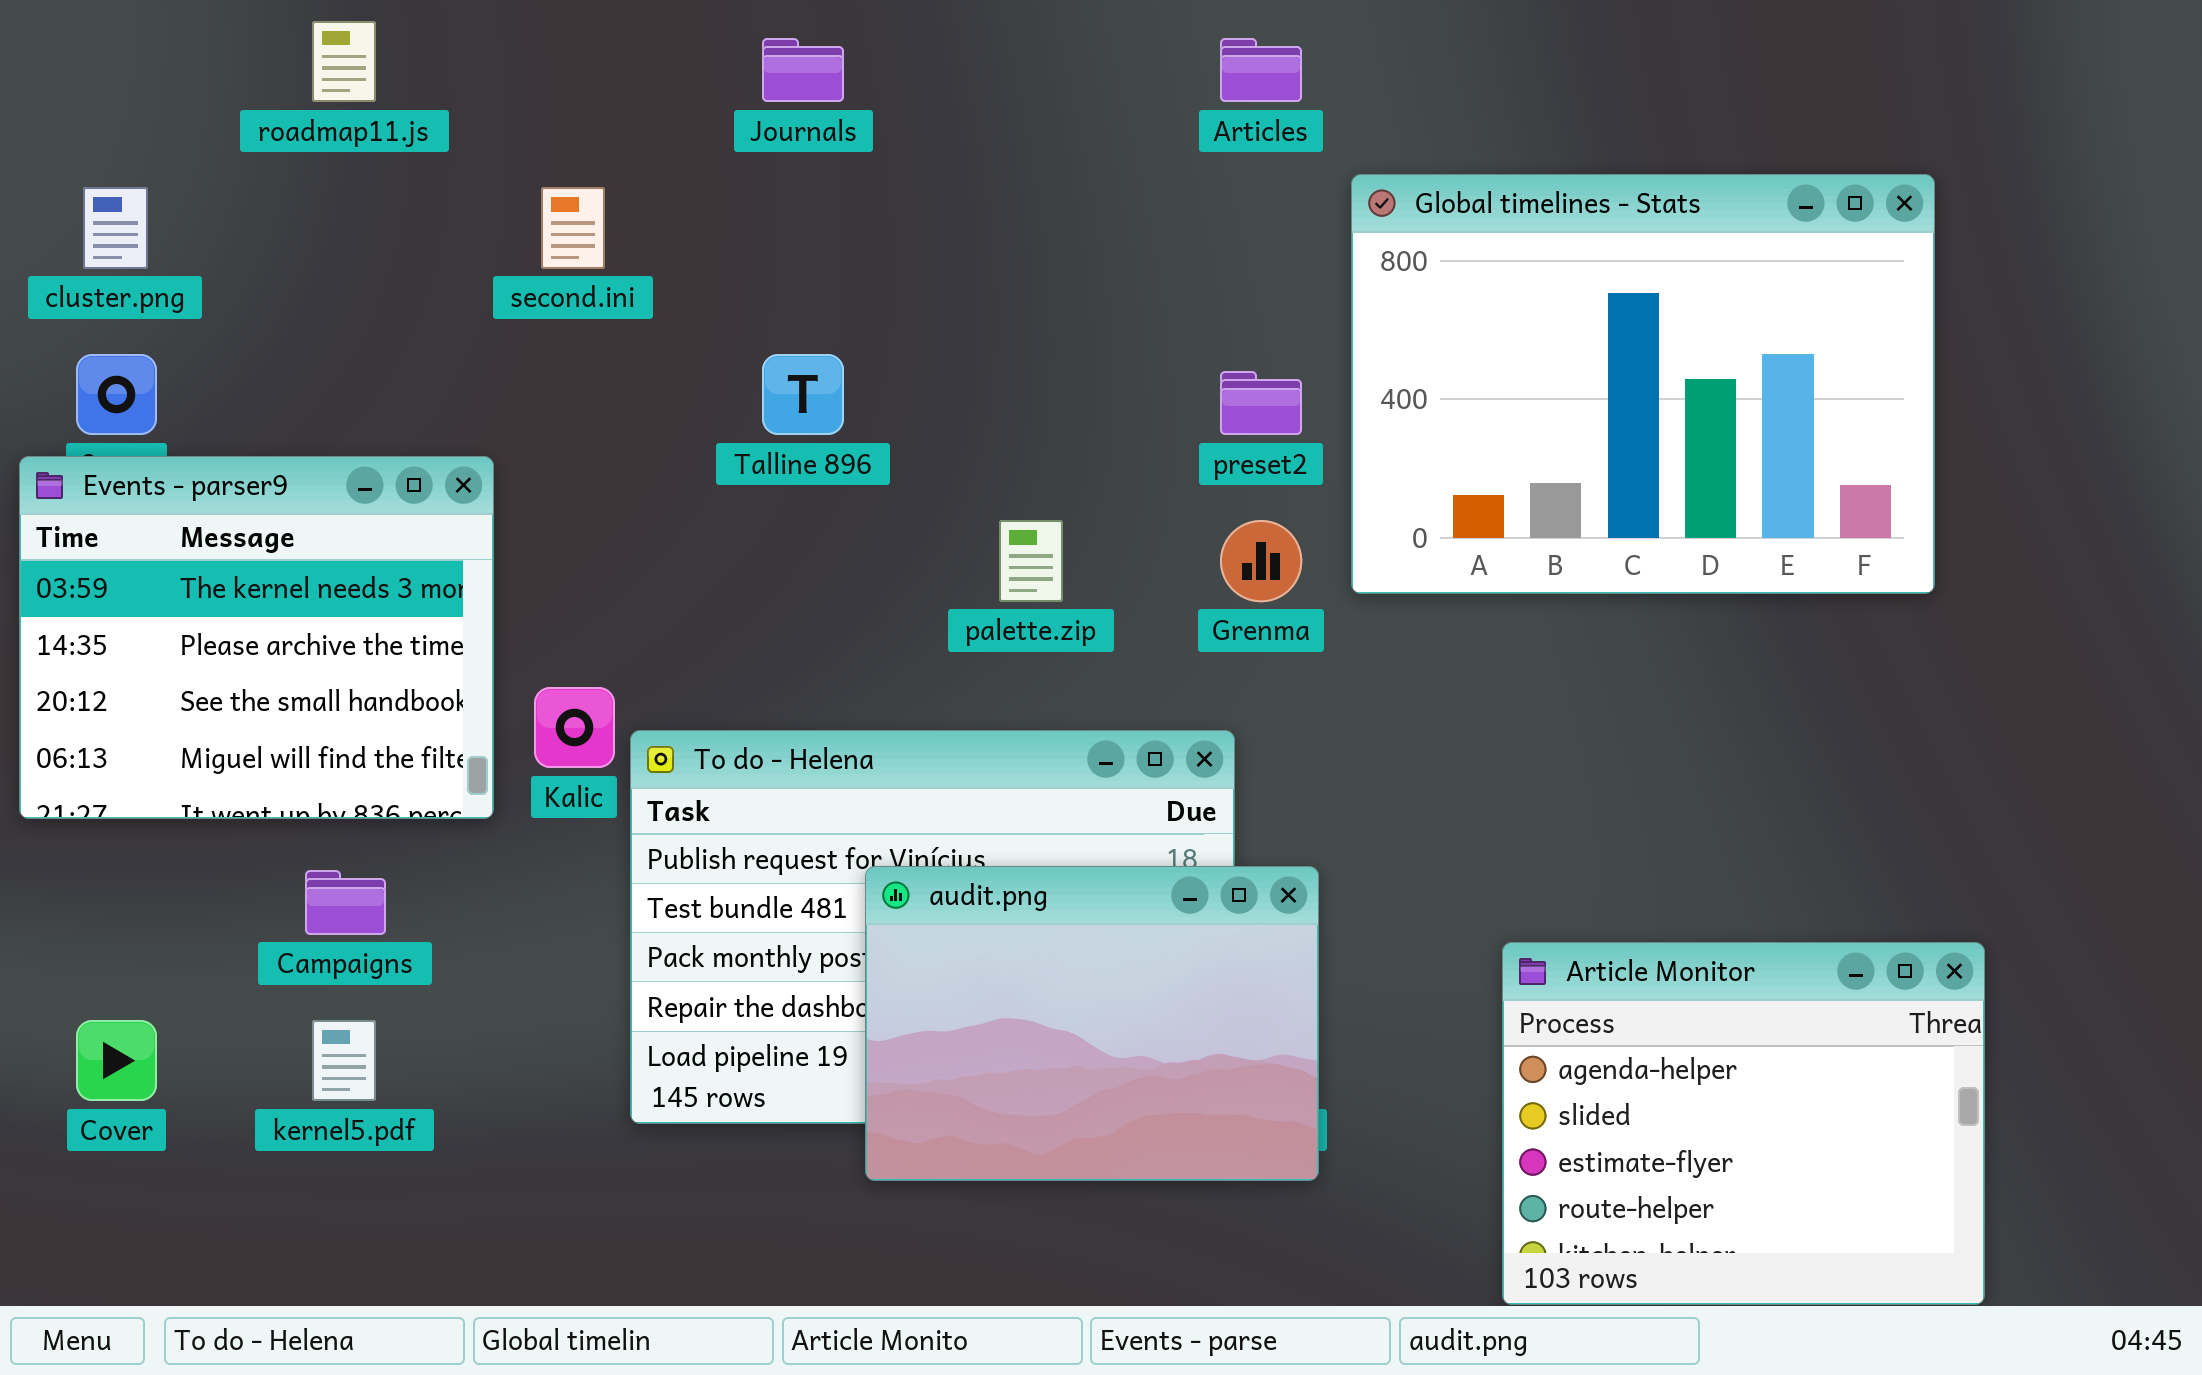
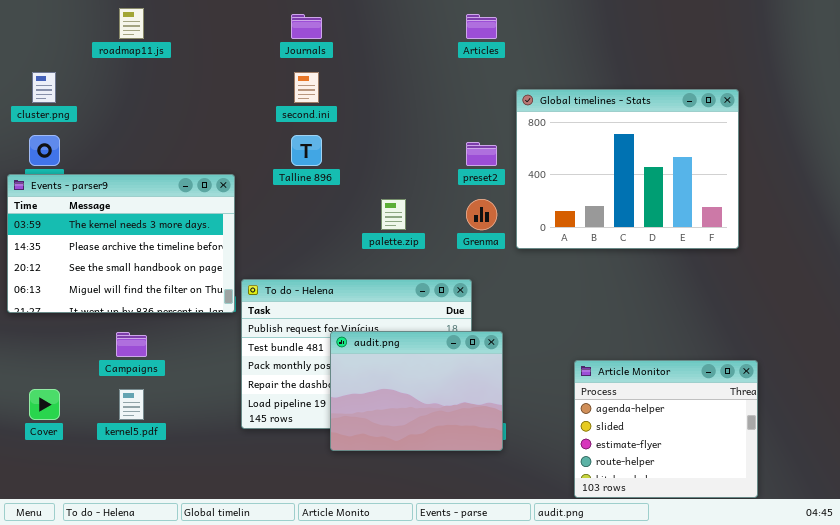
Global timelines - Stats: [1351,174,1935,594] -> [516,89,739,249], moved
second.ini: [541,187,605,269] -> [294,72,319,103], moved
Events - parser9: [19,456,494,819] -> [7,174,235,313], resized

